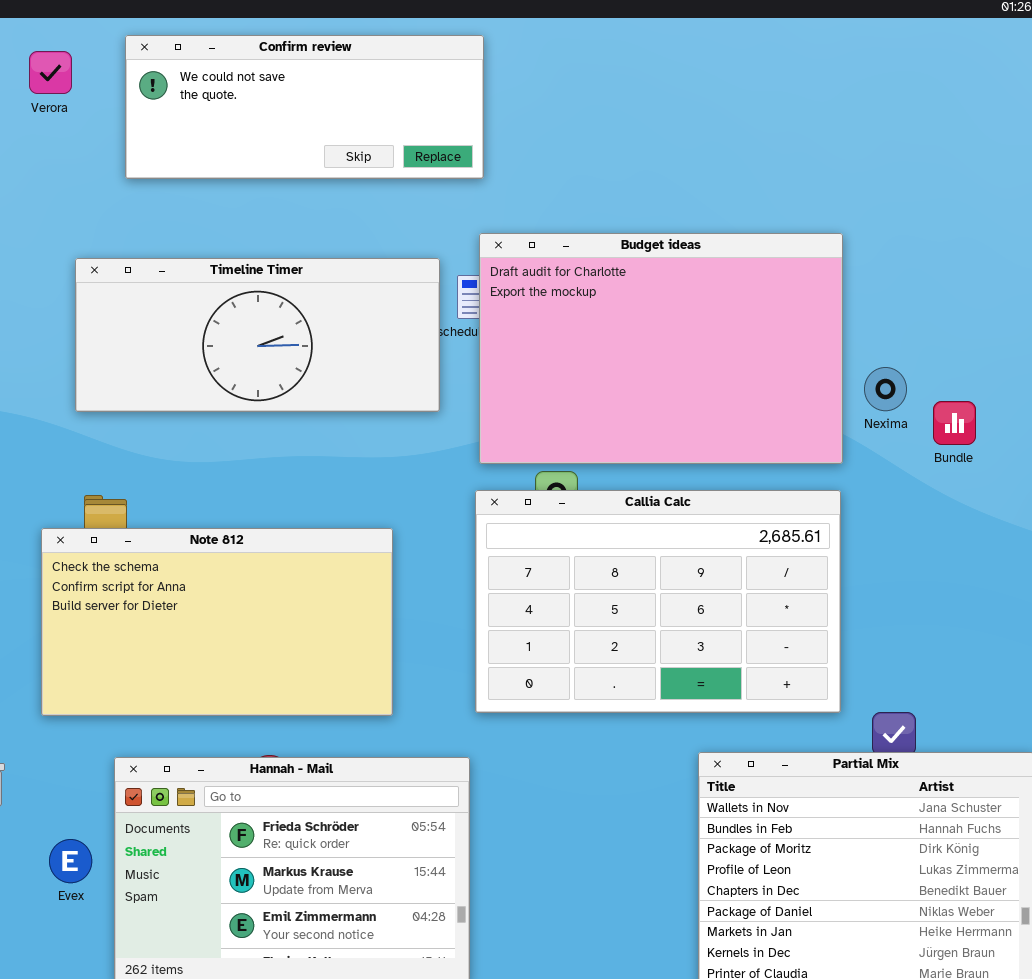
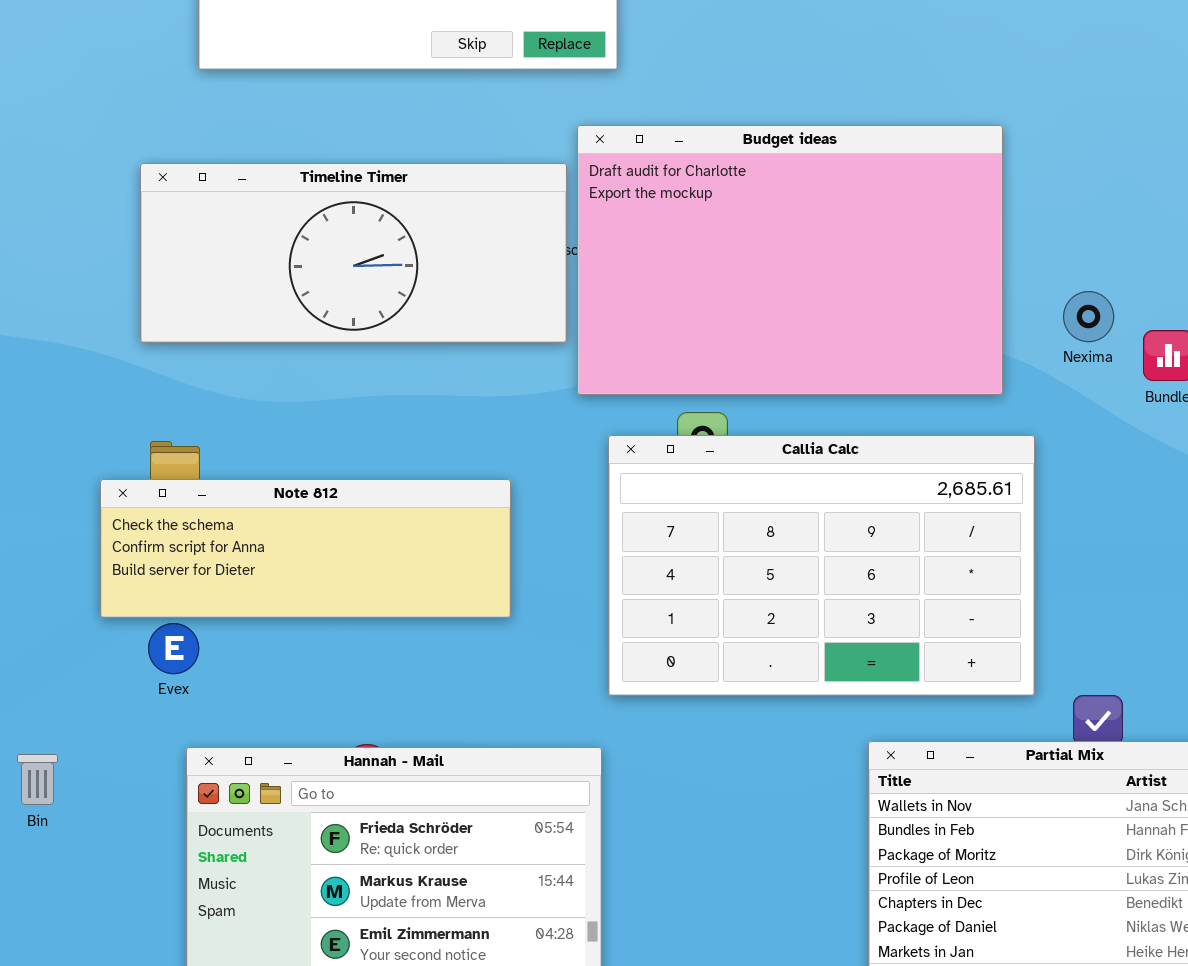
Budget ideas: [479,233,843,464] -> [577,125,1003,395], moved
Note 812: [41,528,393,716] -> [100,479,511,618], resized
Evex: [49,839,92,883] -> [148,623,199,674], moved

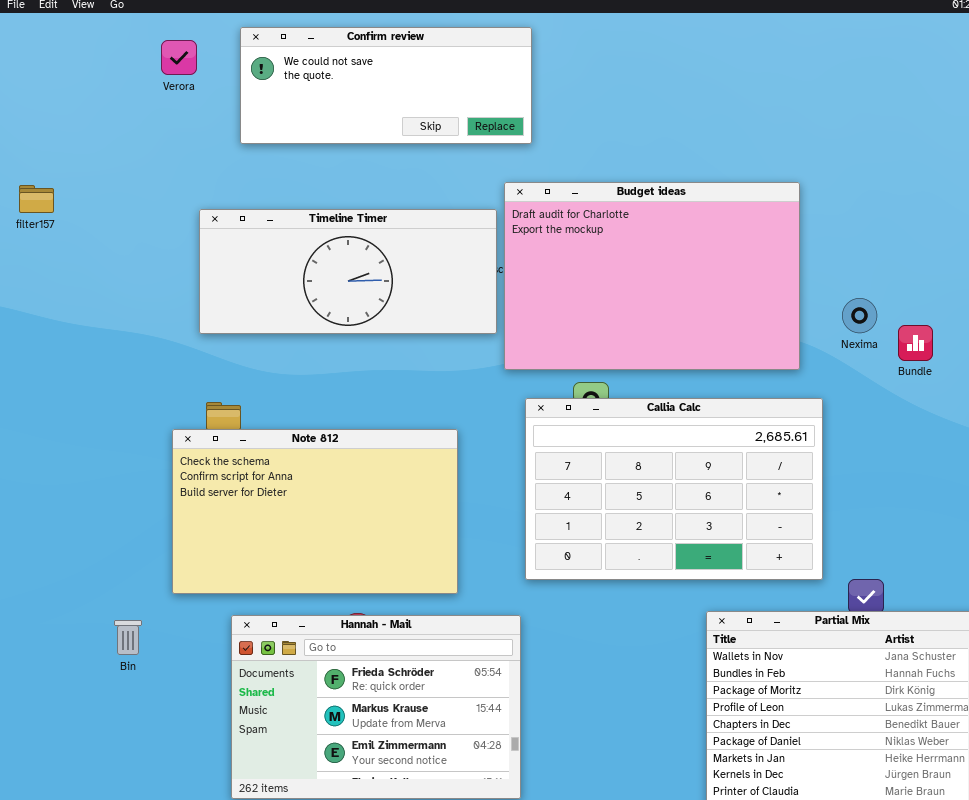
Note 812: [100,479,511,618] -> [172,429,458,594], resized

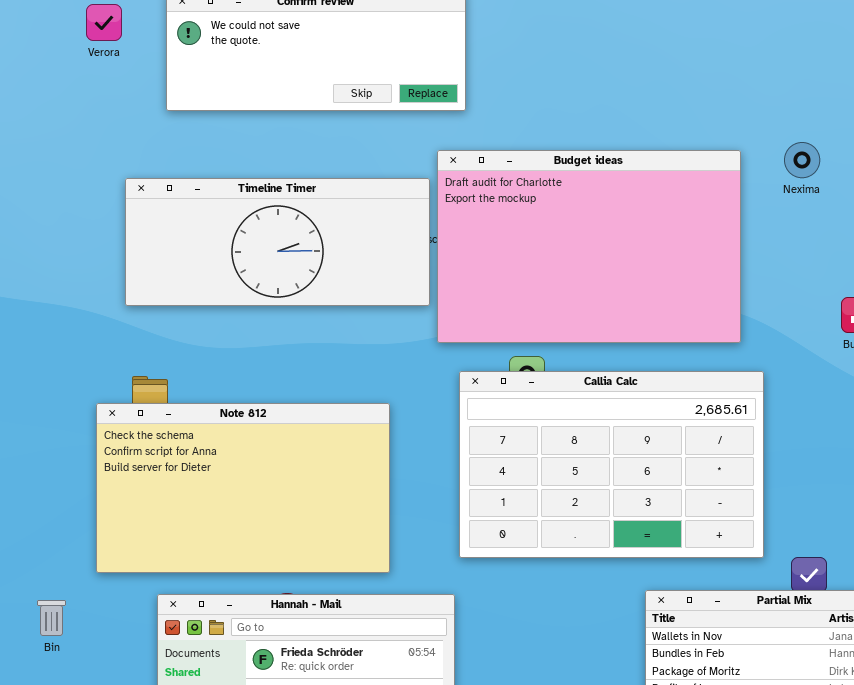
Nexima: [842,298,877,333] -> [784,142,820,178], moved

